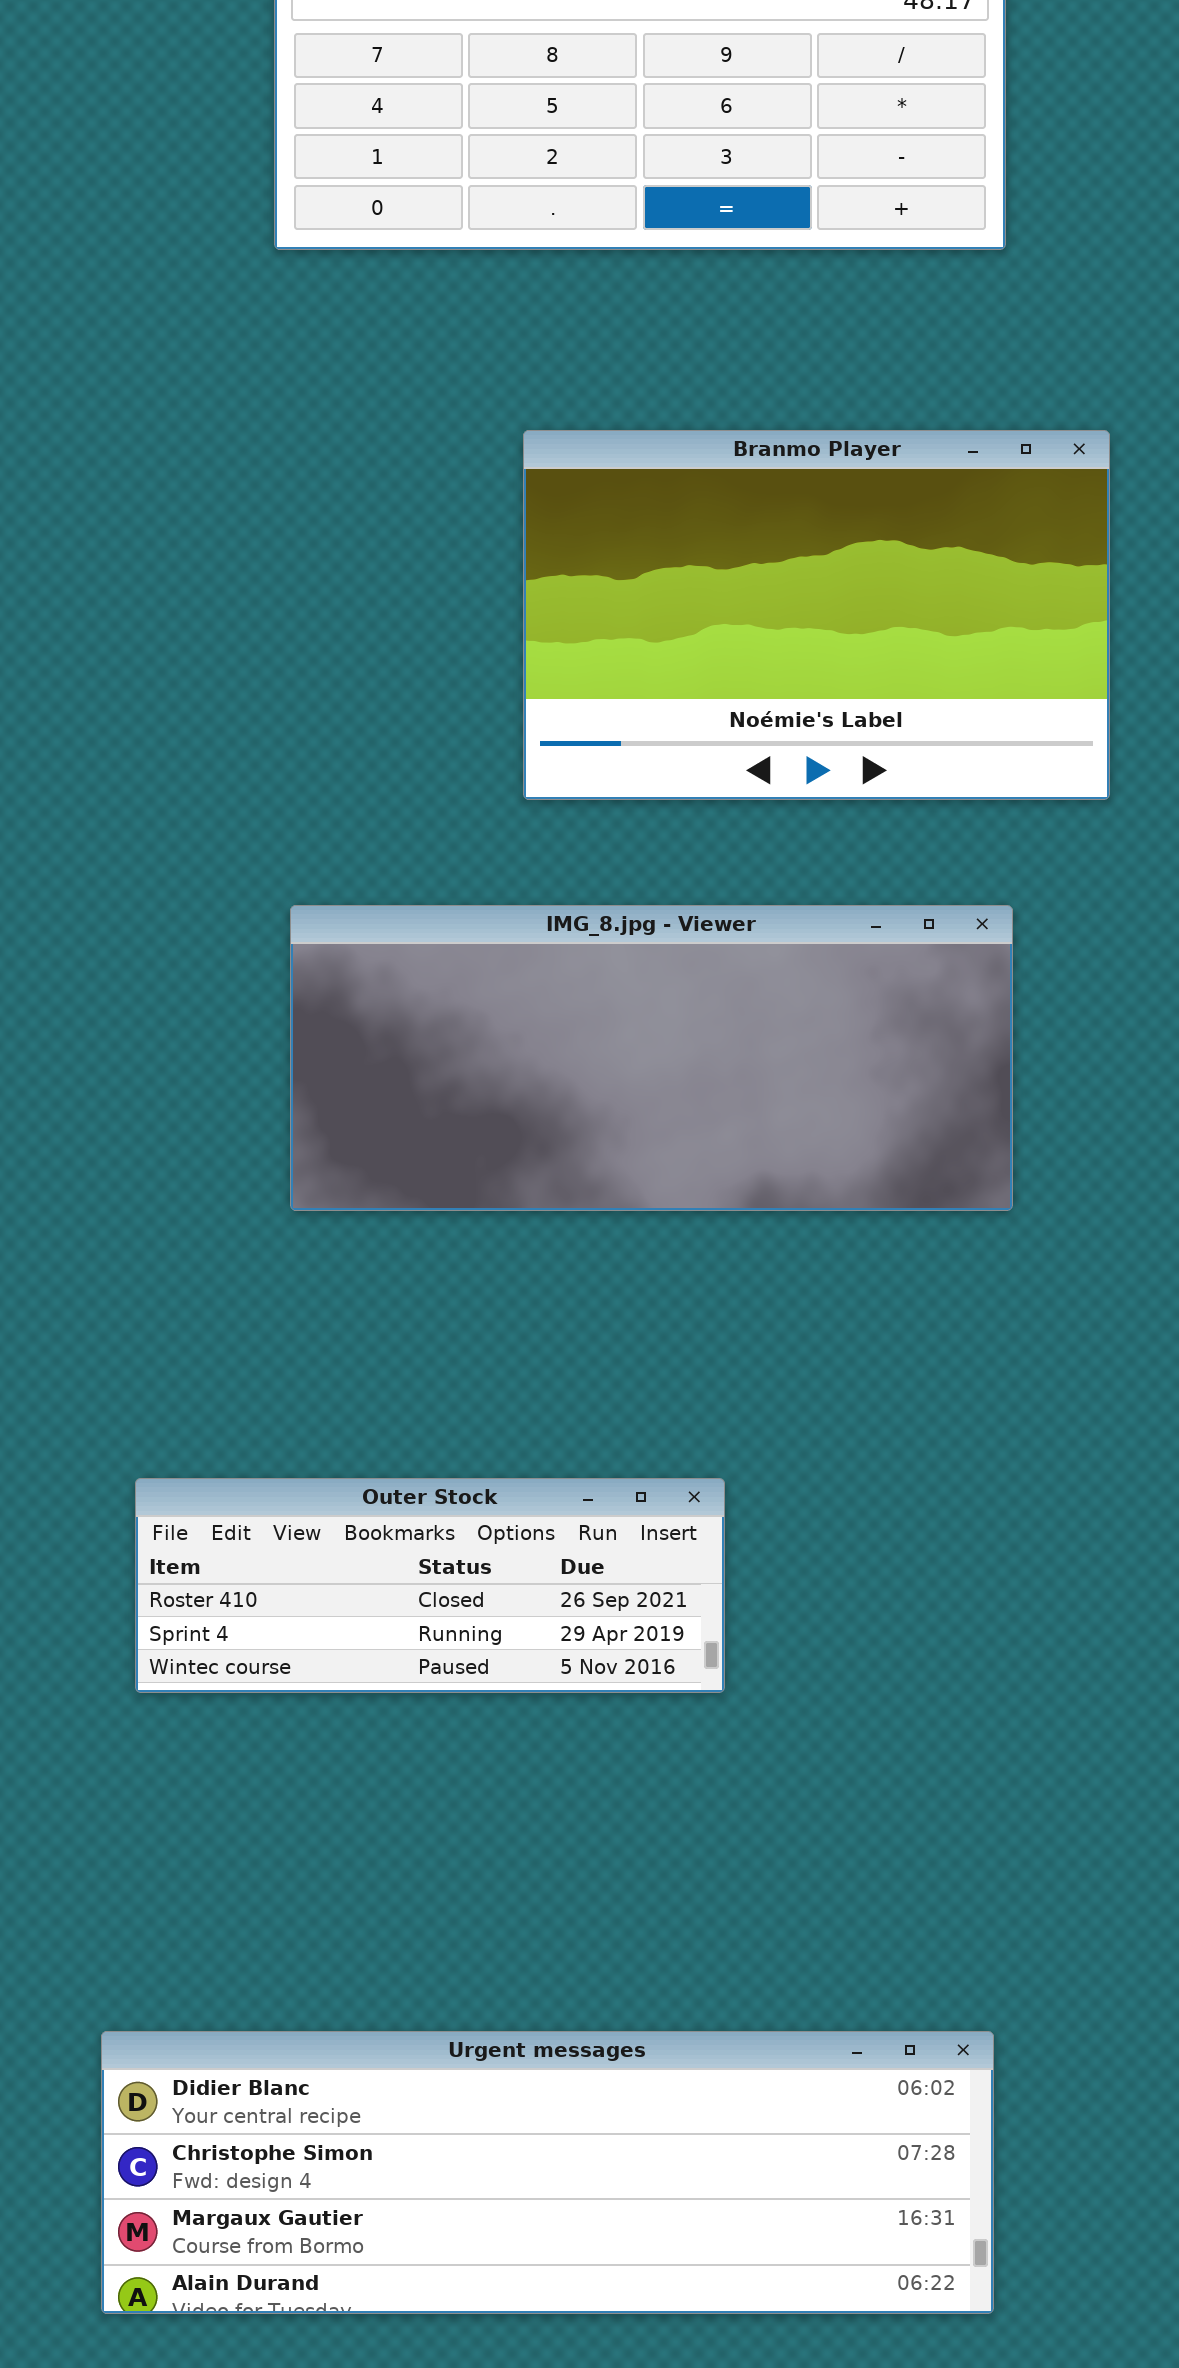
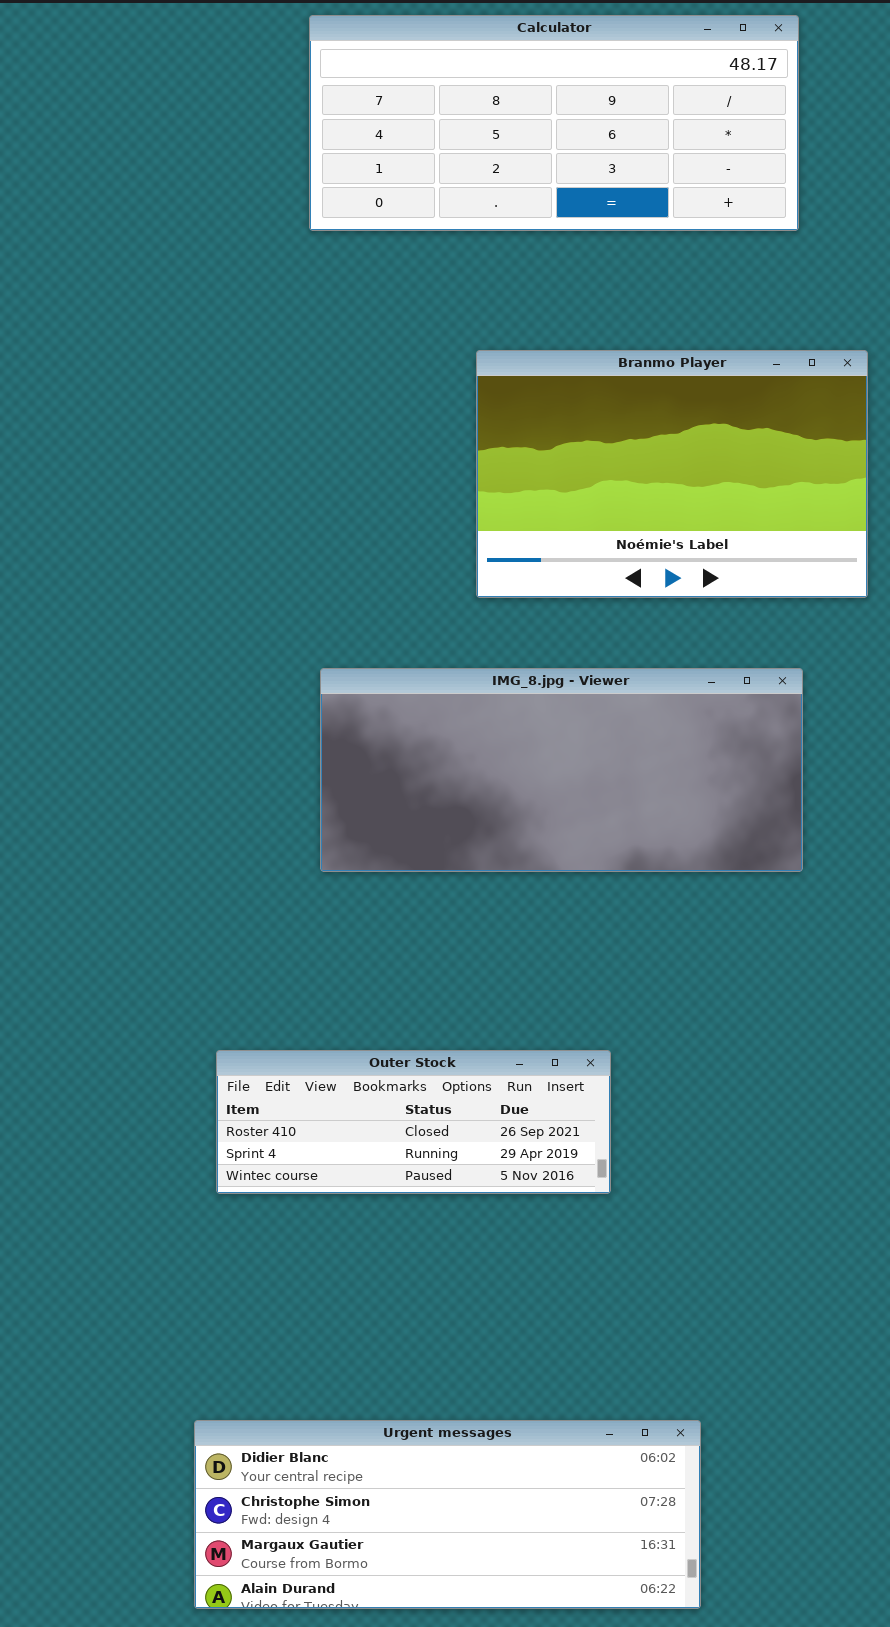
Urgent messages: [101,2031,994,2314] -> [194,1420,701,1609], resized

